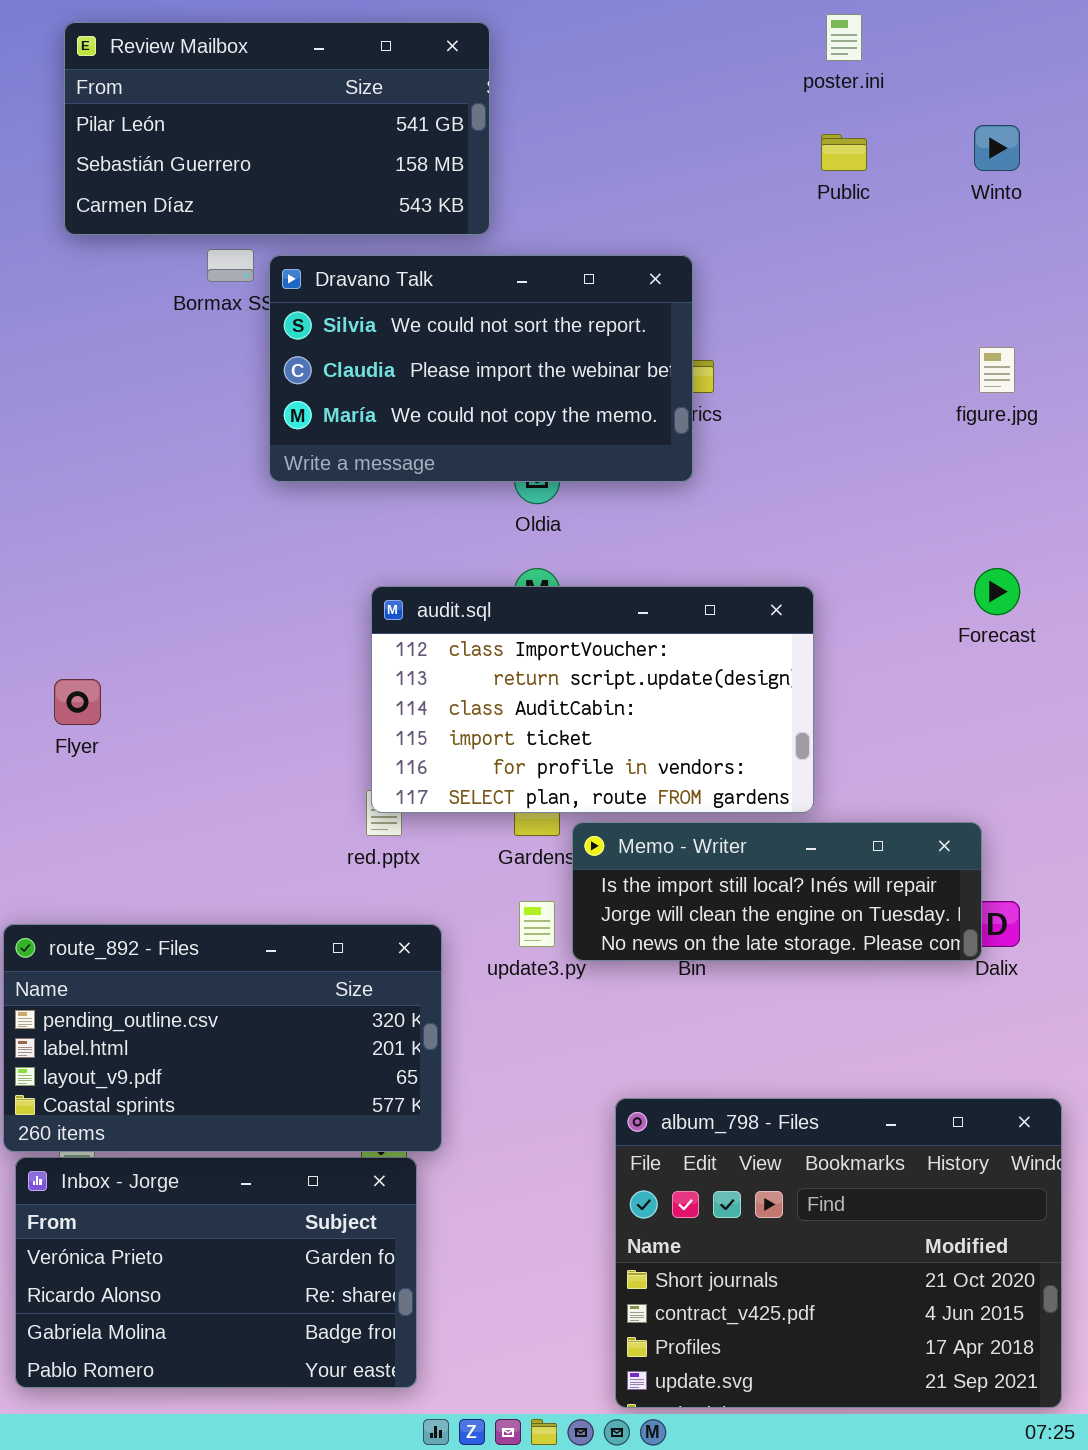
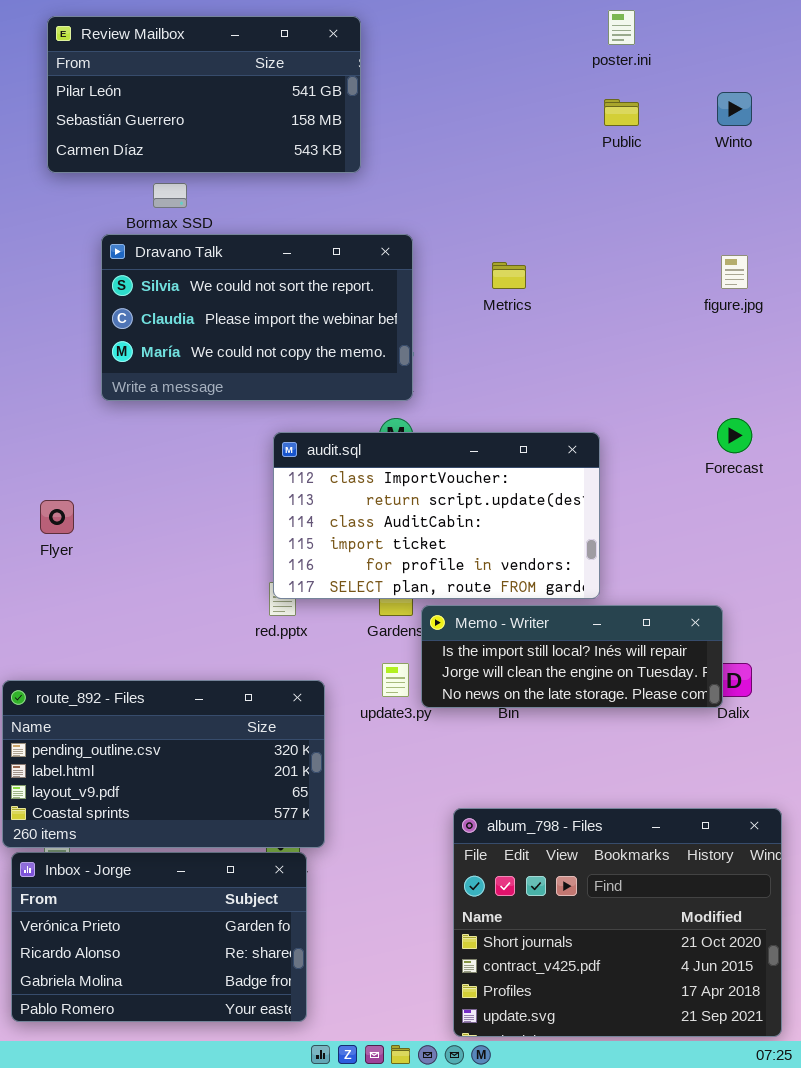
Dravano Talk: [269,255,693,482] -> [101,234,413,401], moved

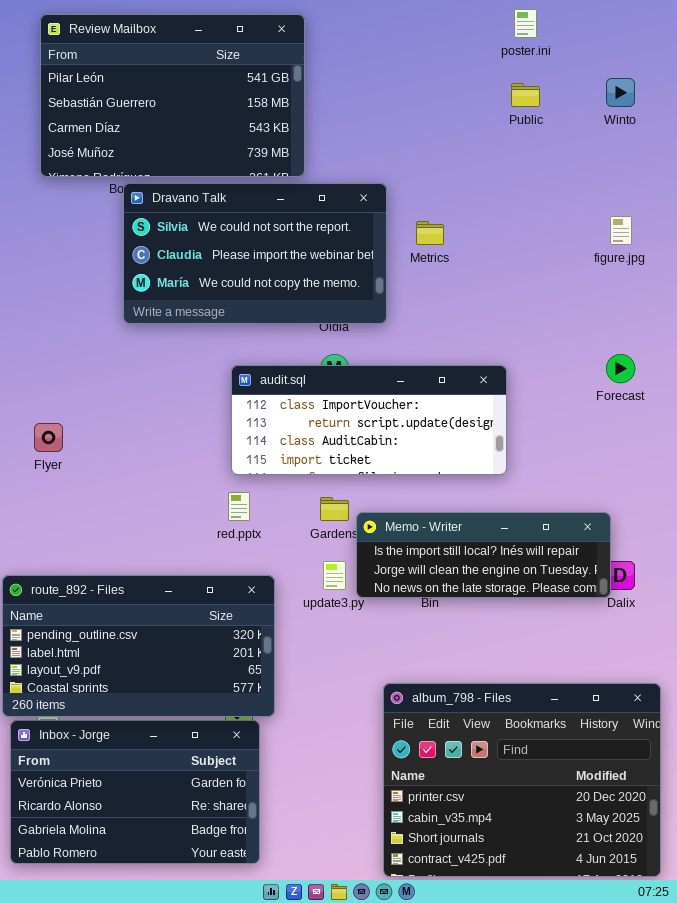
Review Mailbox: [47,16,361,173] -> [40,14,305,177], resized
Dravano Talk: [101,234,413,401] -> [123,183,387,324], moved
audit.sql: [273,432,600,599] -> [231,365,507,475], resized
album_798 - Files: [453,808,782,1037] -> [383,683,661,877], scrolled up 2 rows

